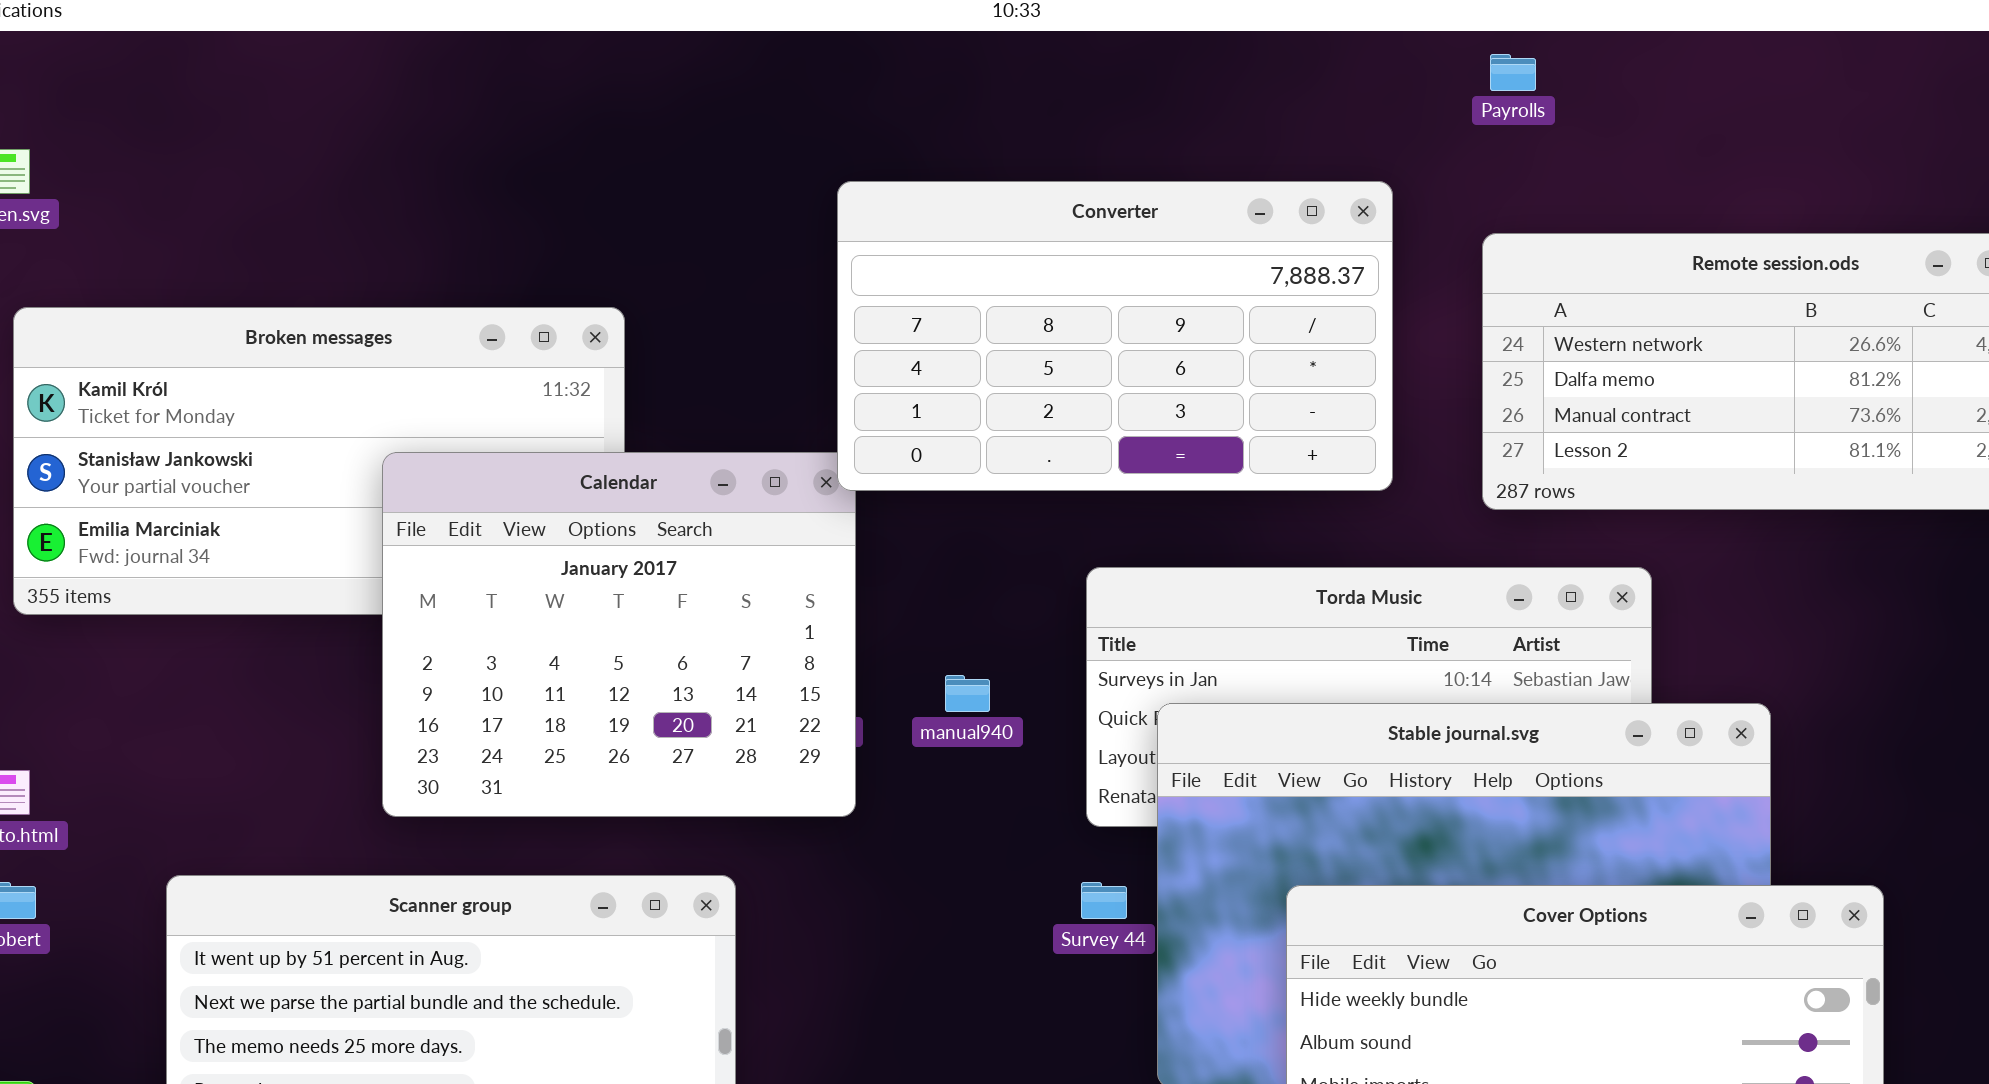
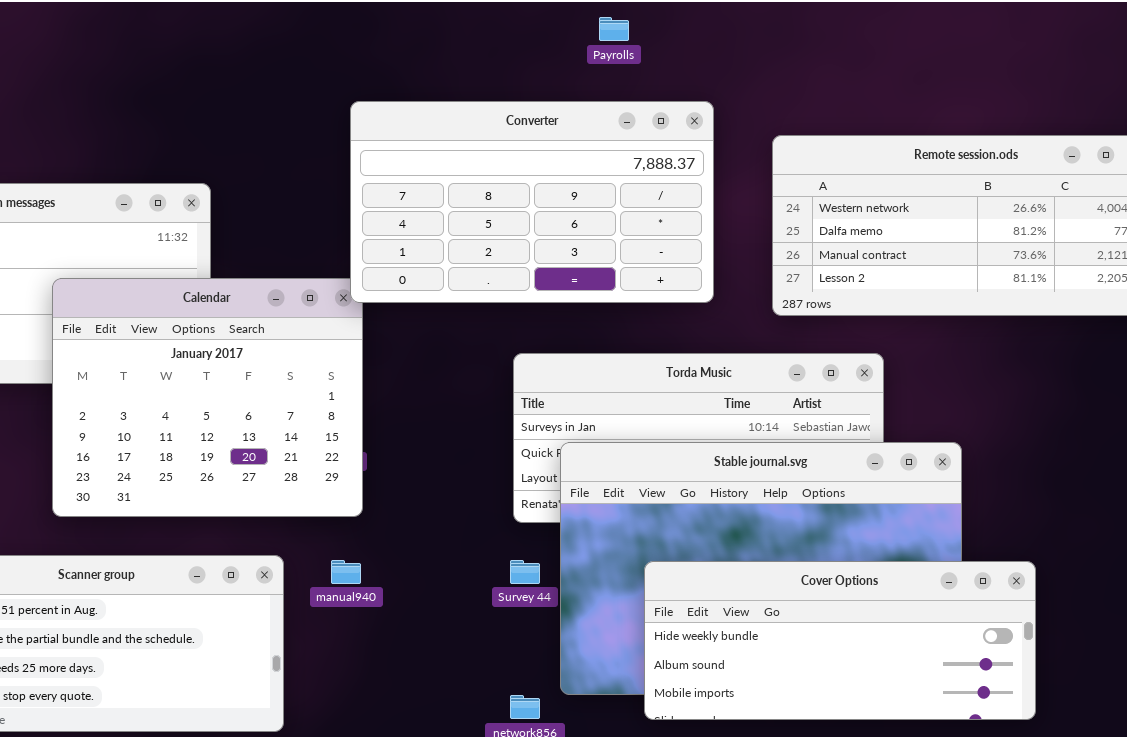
Payrolls: [1490,54,1536,91] -> [599,17,629,41], moved
manual940: [945,675,990,712] -> [331,560,361,584], moved

